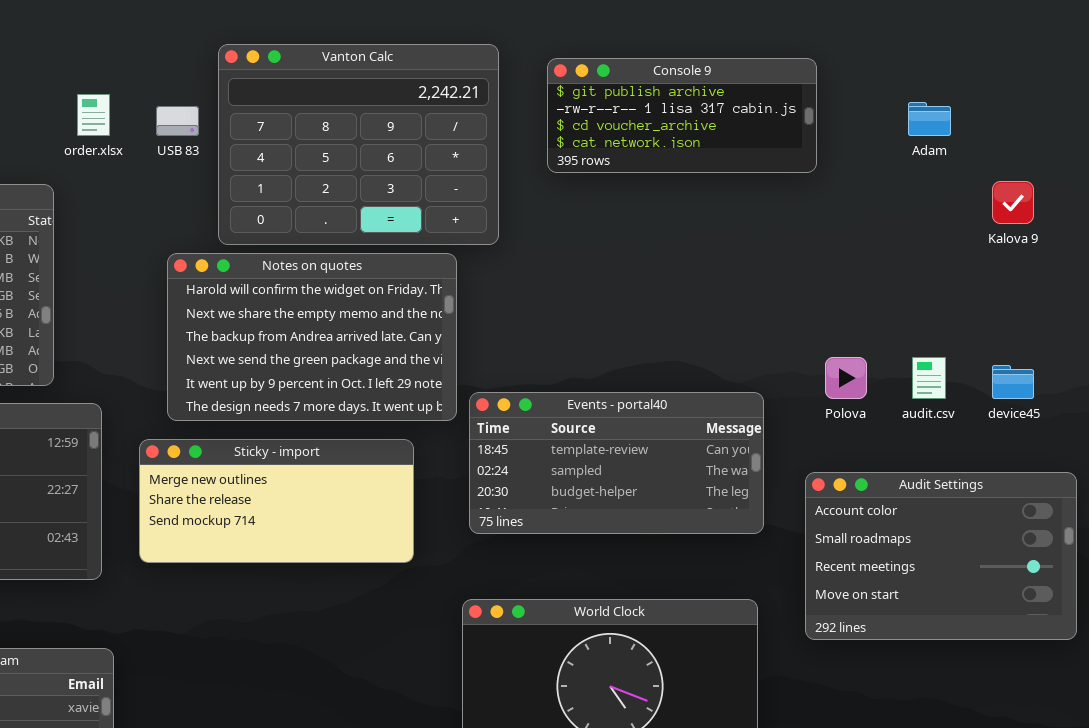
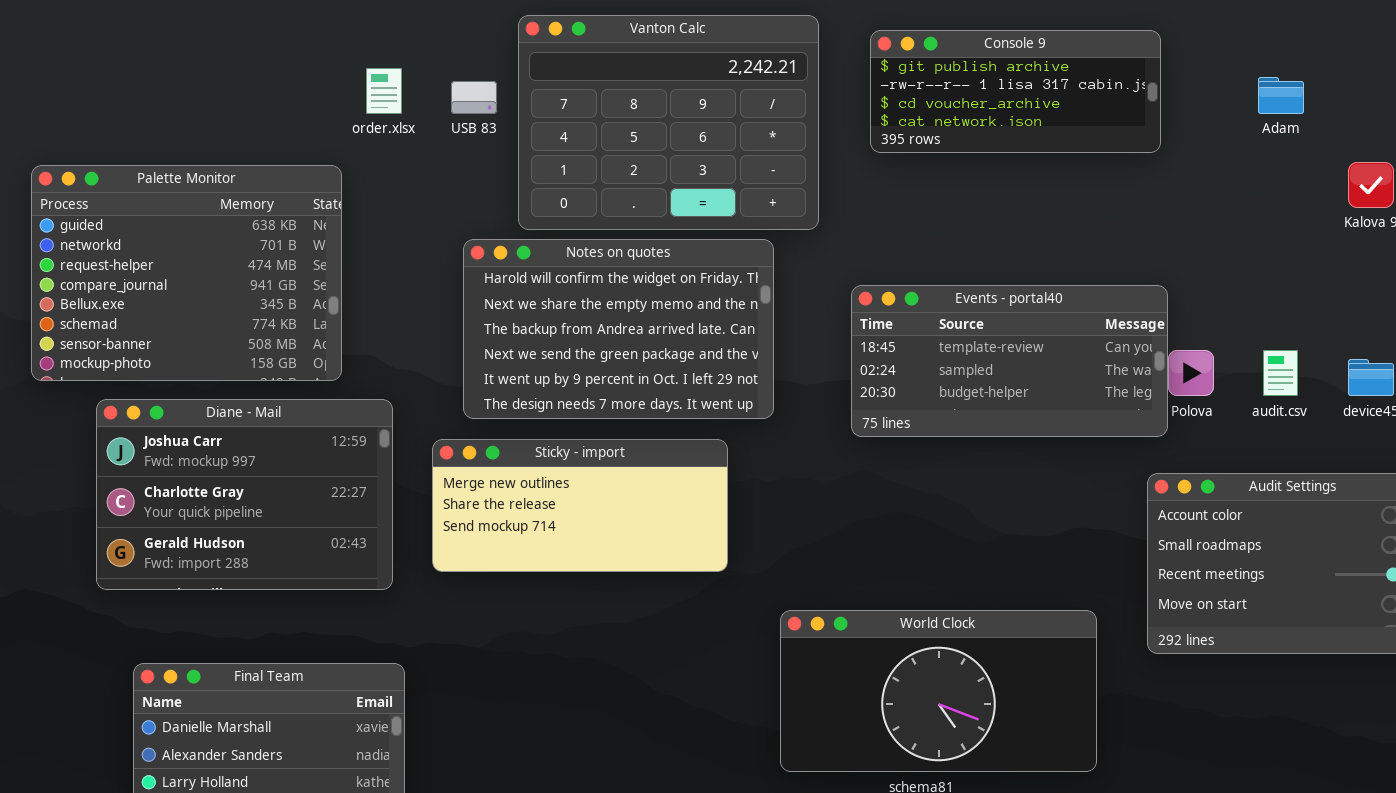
Events - portal40: [469,392,764,534] -> [851,285,1168,437], moved

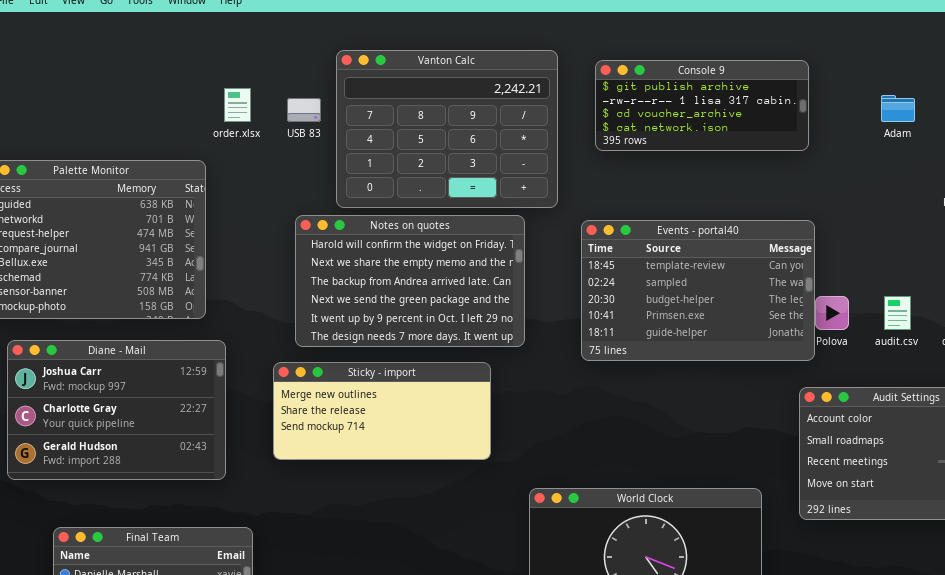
Events - portal40: [851,285,1168,437] -> [581,220,815,361], resized
Diane - Mail: [96,399,393,590] -> [7,340,226,480], moved

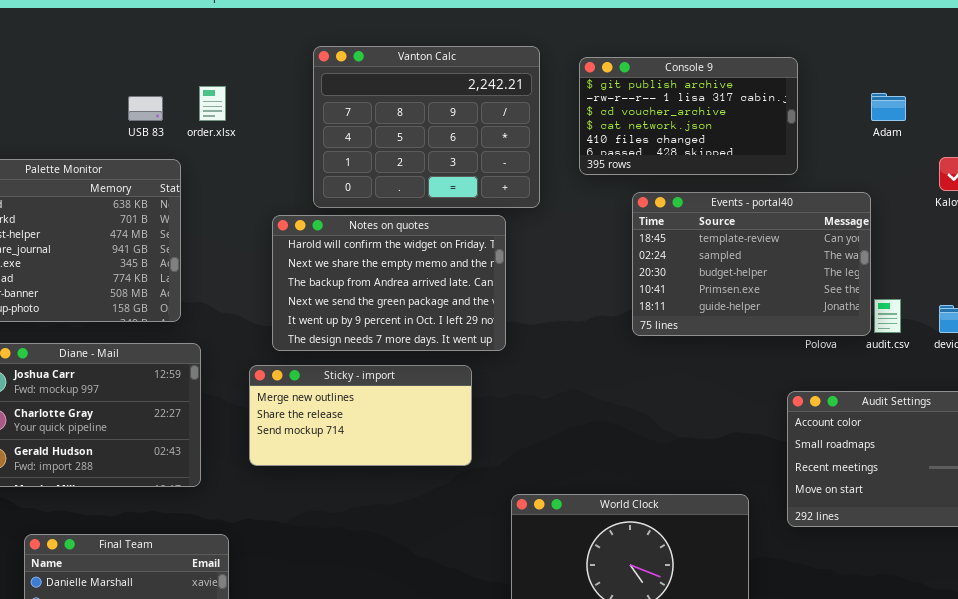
Console 9: [595,60,809,151] -> [579,57,798,175], resized
USB 83: [287,98,321,122] -> [128,96,163,121], moved
Events - portal40: [581,220,815,361] -> [632,192,871,336], moved

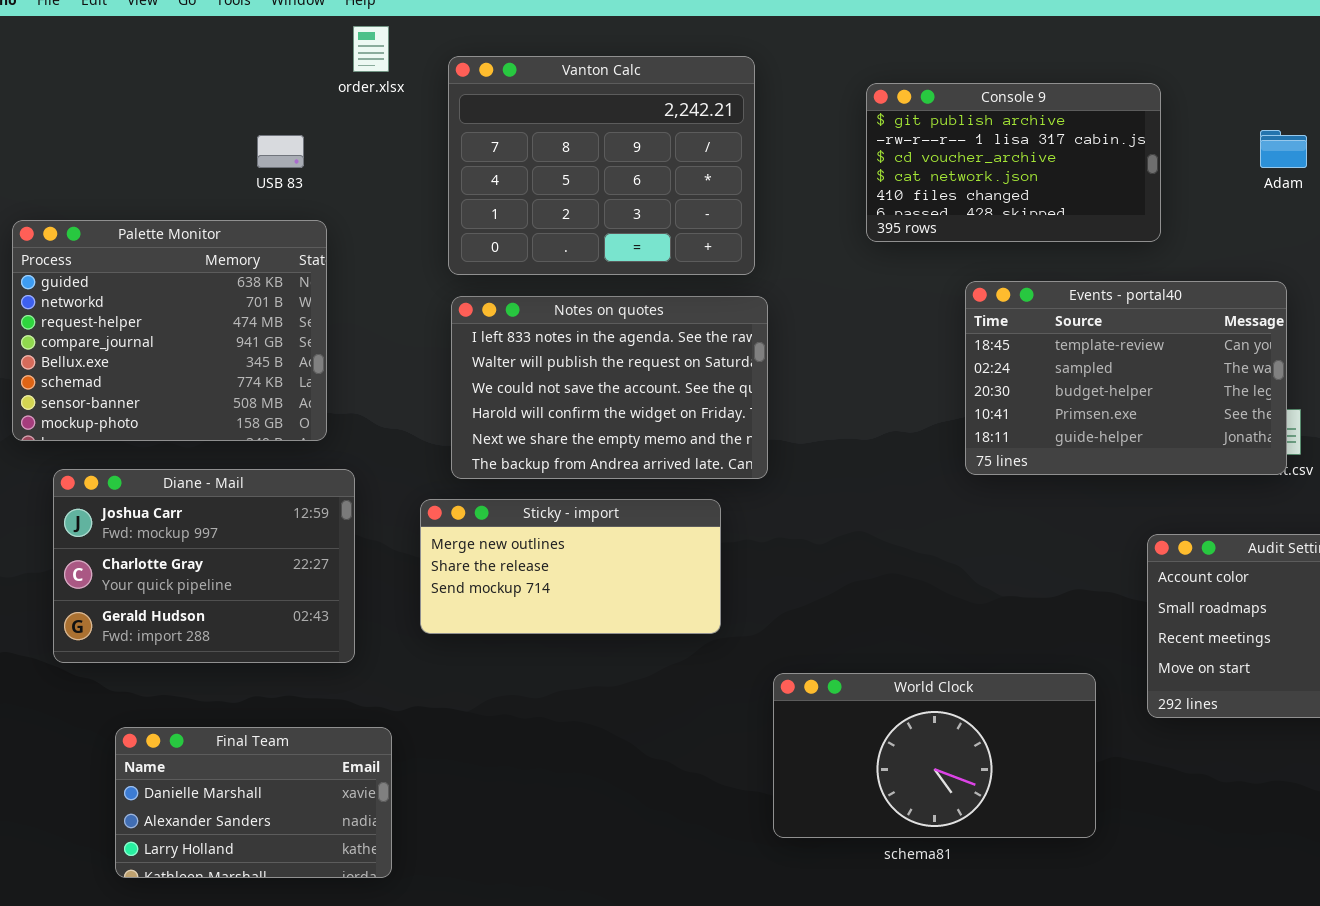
Vanton Calc: [313,46,540,208] -> [448,56,755,275], moved
order.xlsx: [199,86,226,121] -> [353,26,389,72], moved
Events - portal40: [632,192,871,336] -> [965,281,1287,475], moved
Notes on quotes: [272,215,506,351] -> [451,296,768,479], scrolled up 3 rows

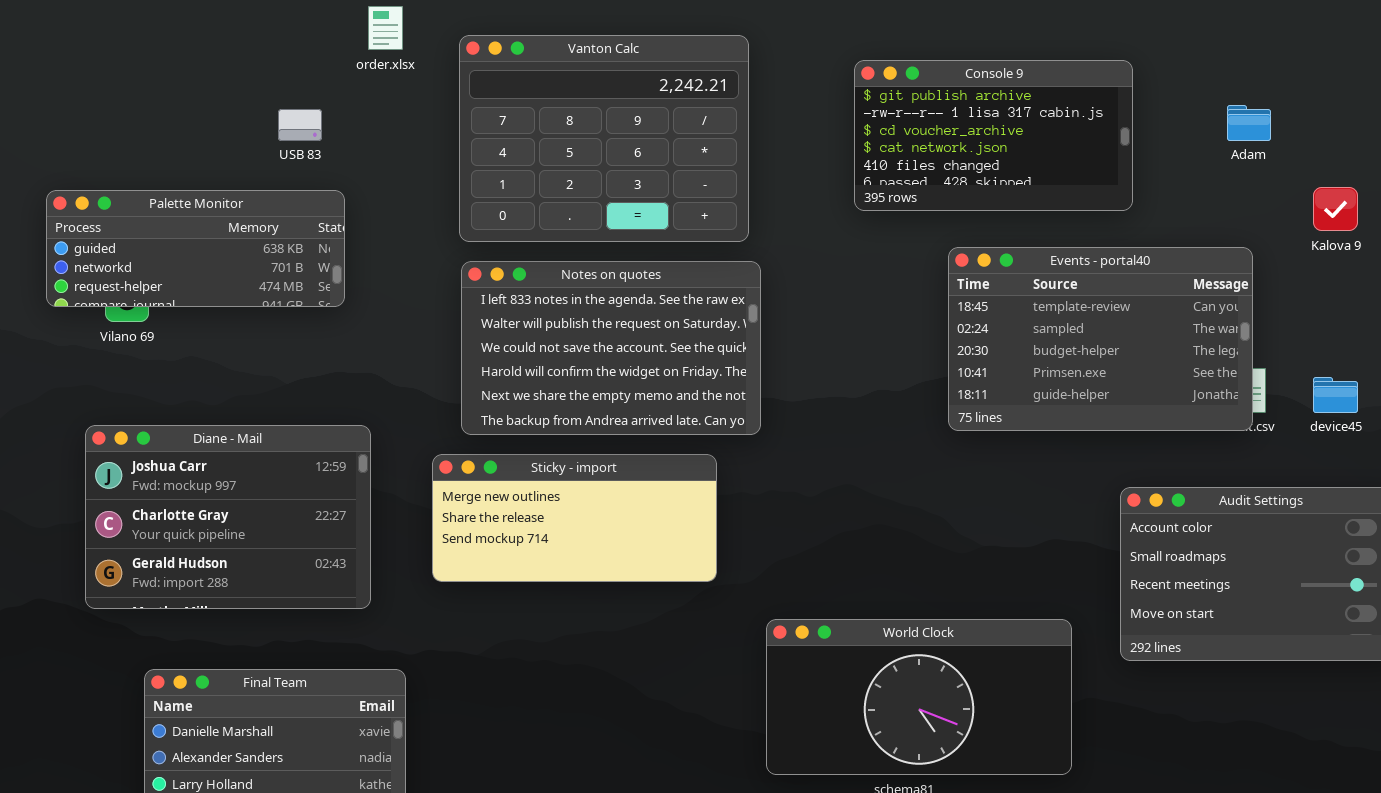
Palette Monitor: [12,220,327,441] -> [46,190,345,307], resized

